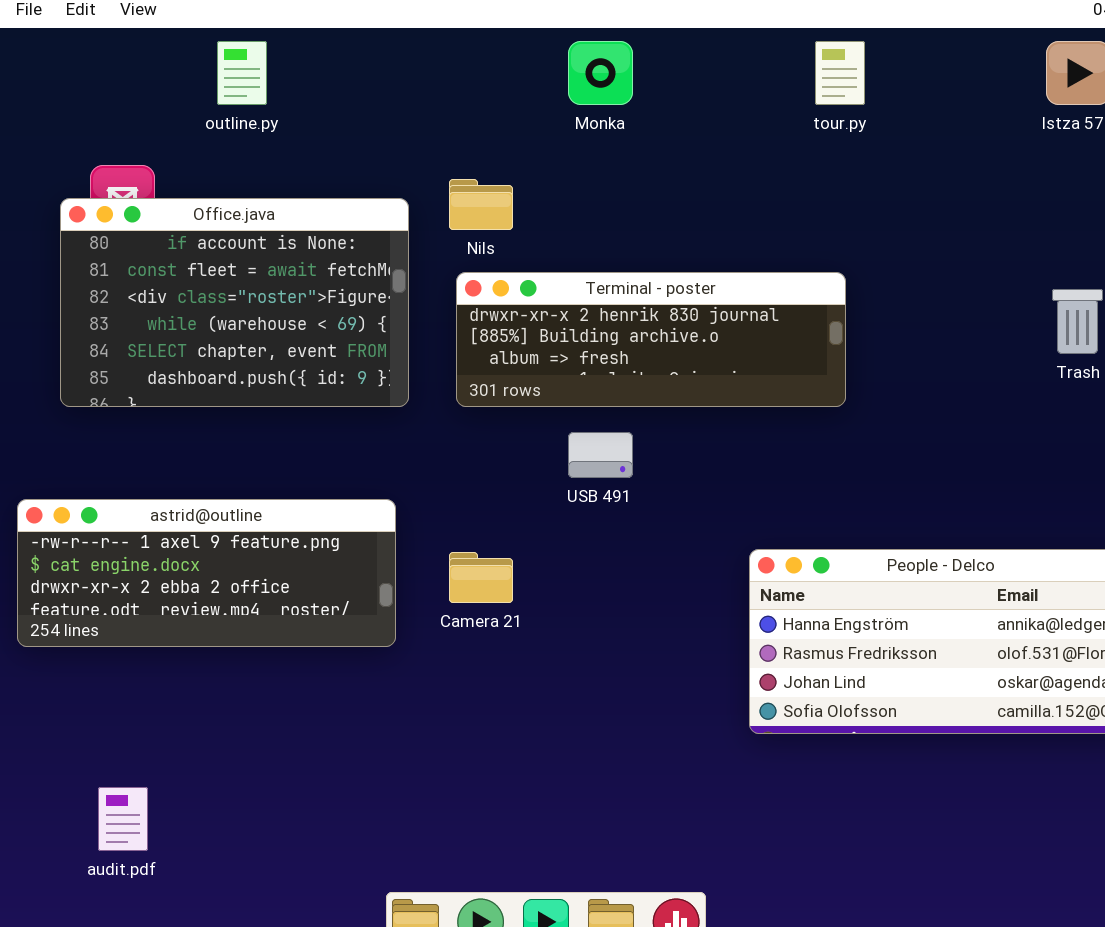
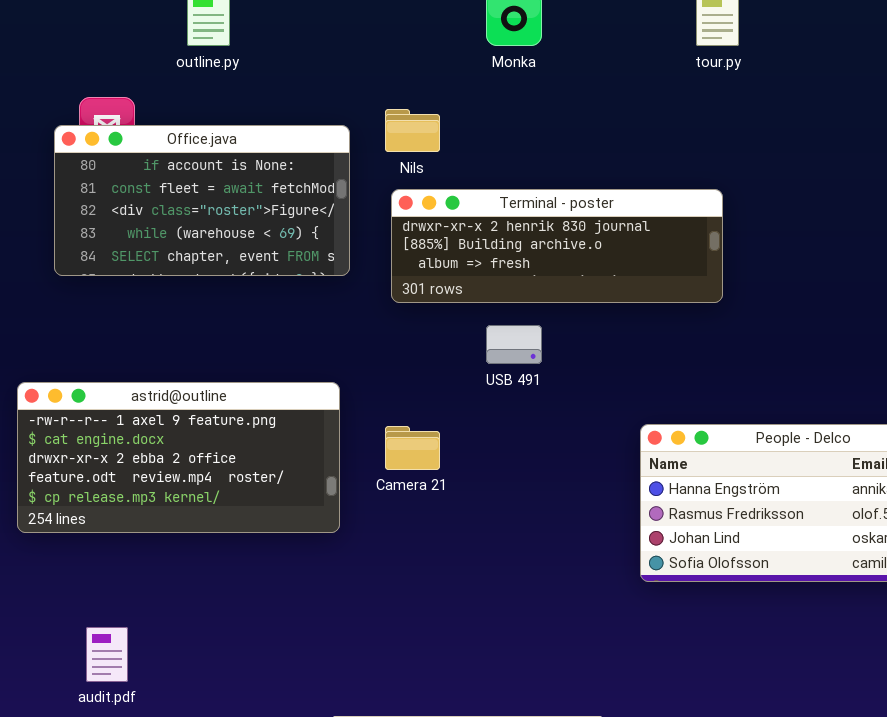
Office.java: [60,198,409,407] -> [54,125,350,276], resized
astrid@outline: [17,499,396,647] -> [17,382,340,533], resized

